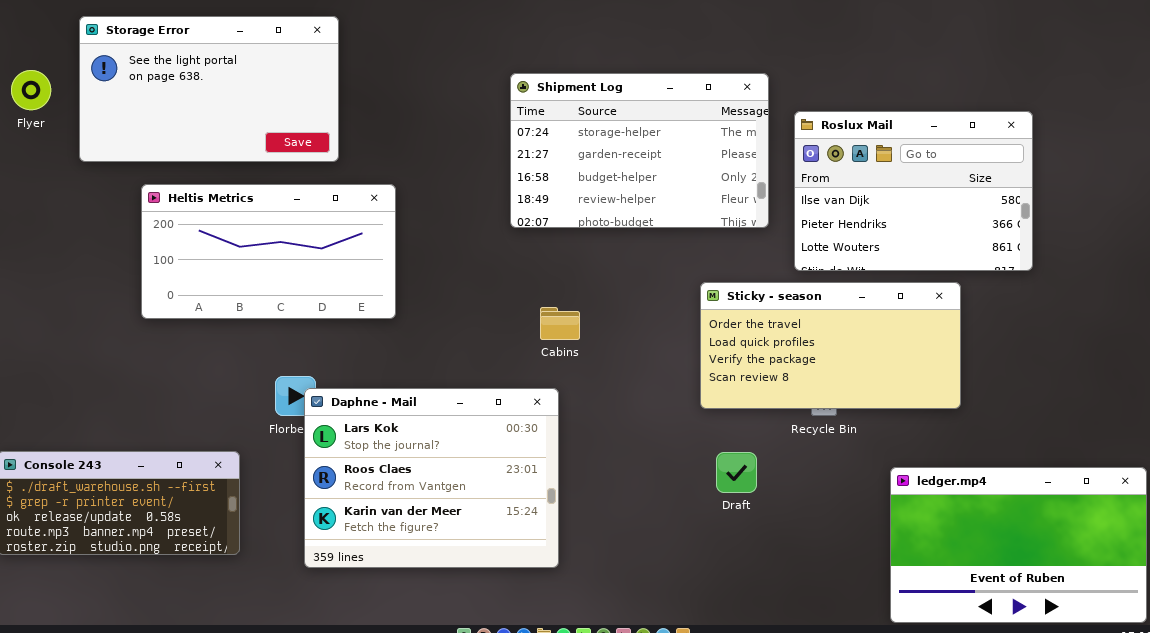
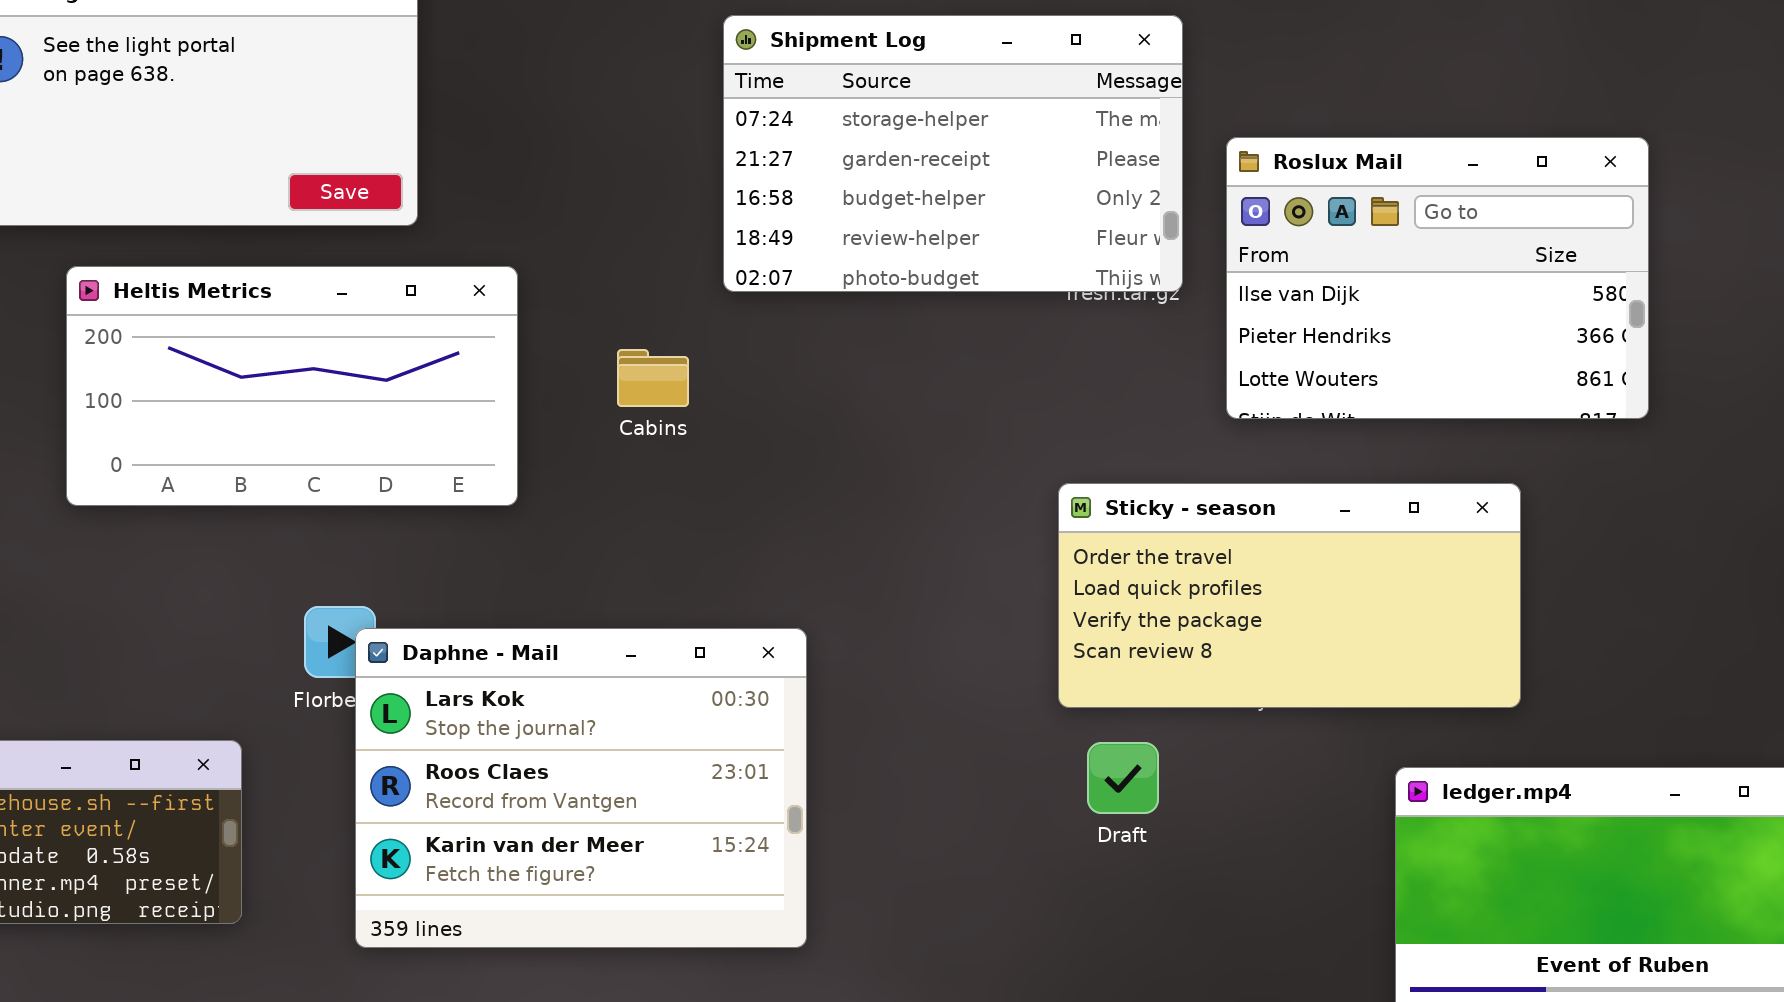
Shipment Log: [510,73,769,228] -> [723,15,1183,292], moved
Sticky - season: [700,282,961,409] -> [1058,483,1521,708], moved
Cabins: [540,307,580,340] -> [617,349,689,407], moved

